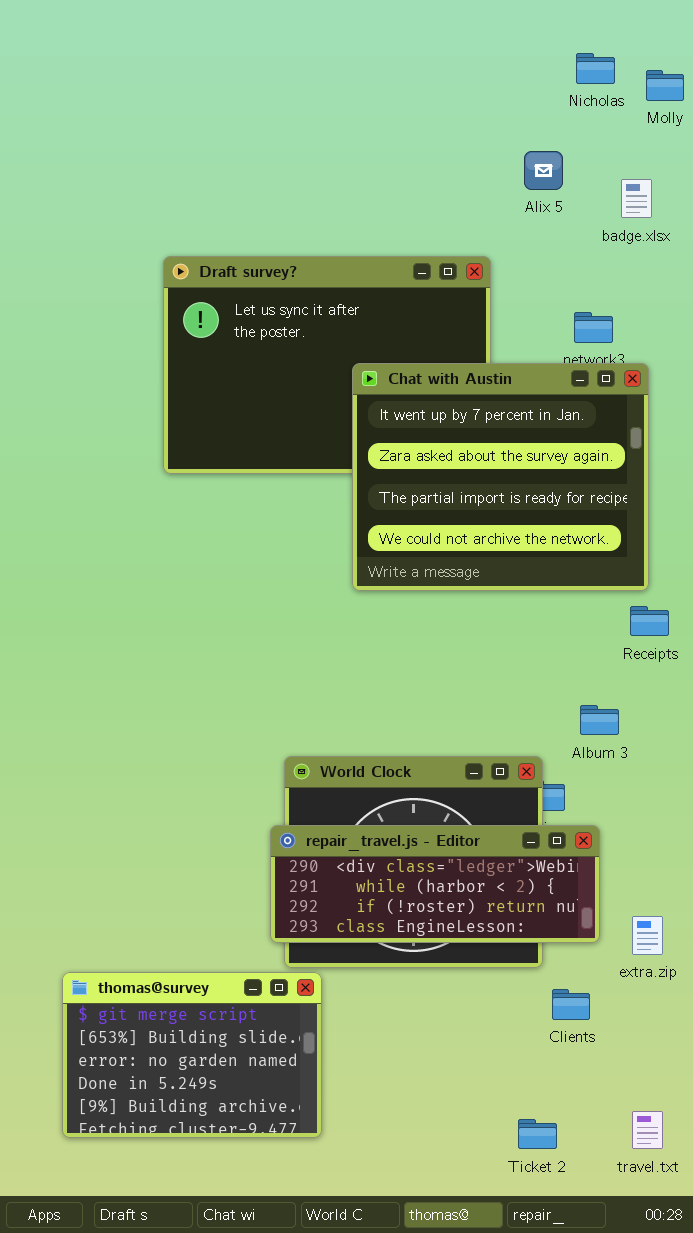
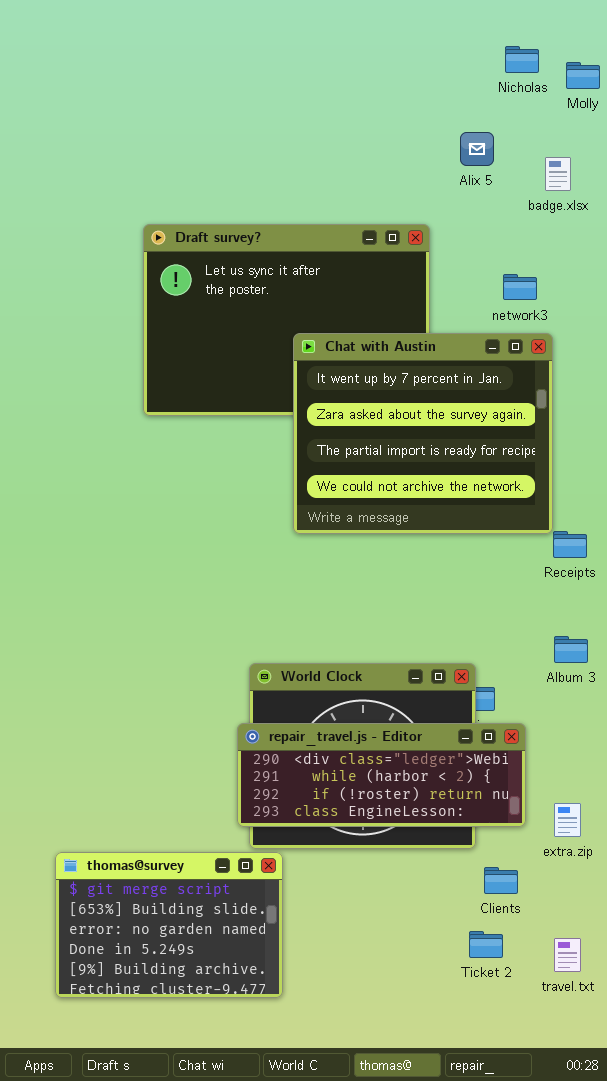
Chat with Austin: [352,363,649,591] -> [293,333,553,534], moved
Album 3: [580,705,619,735] -> [554,636,588,663], moved
travel.txt: [632,1111,663,1149] -> [554,938,581,972], moved
Ticket 2: [518,1119,557,1149] -> [469,931,503,958], moved

